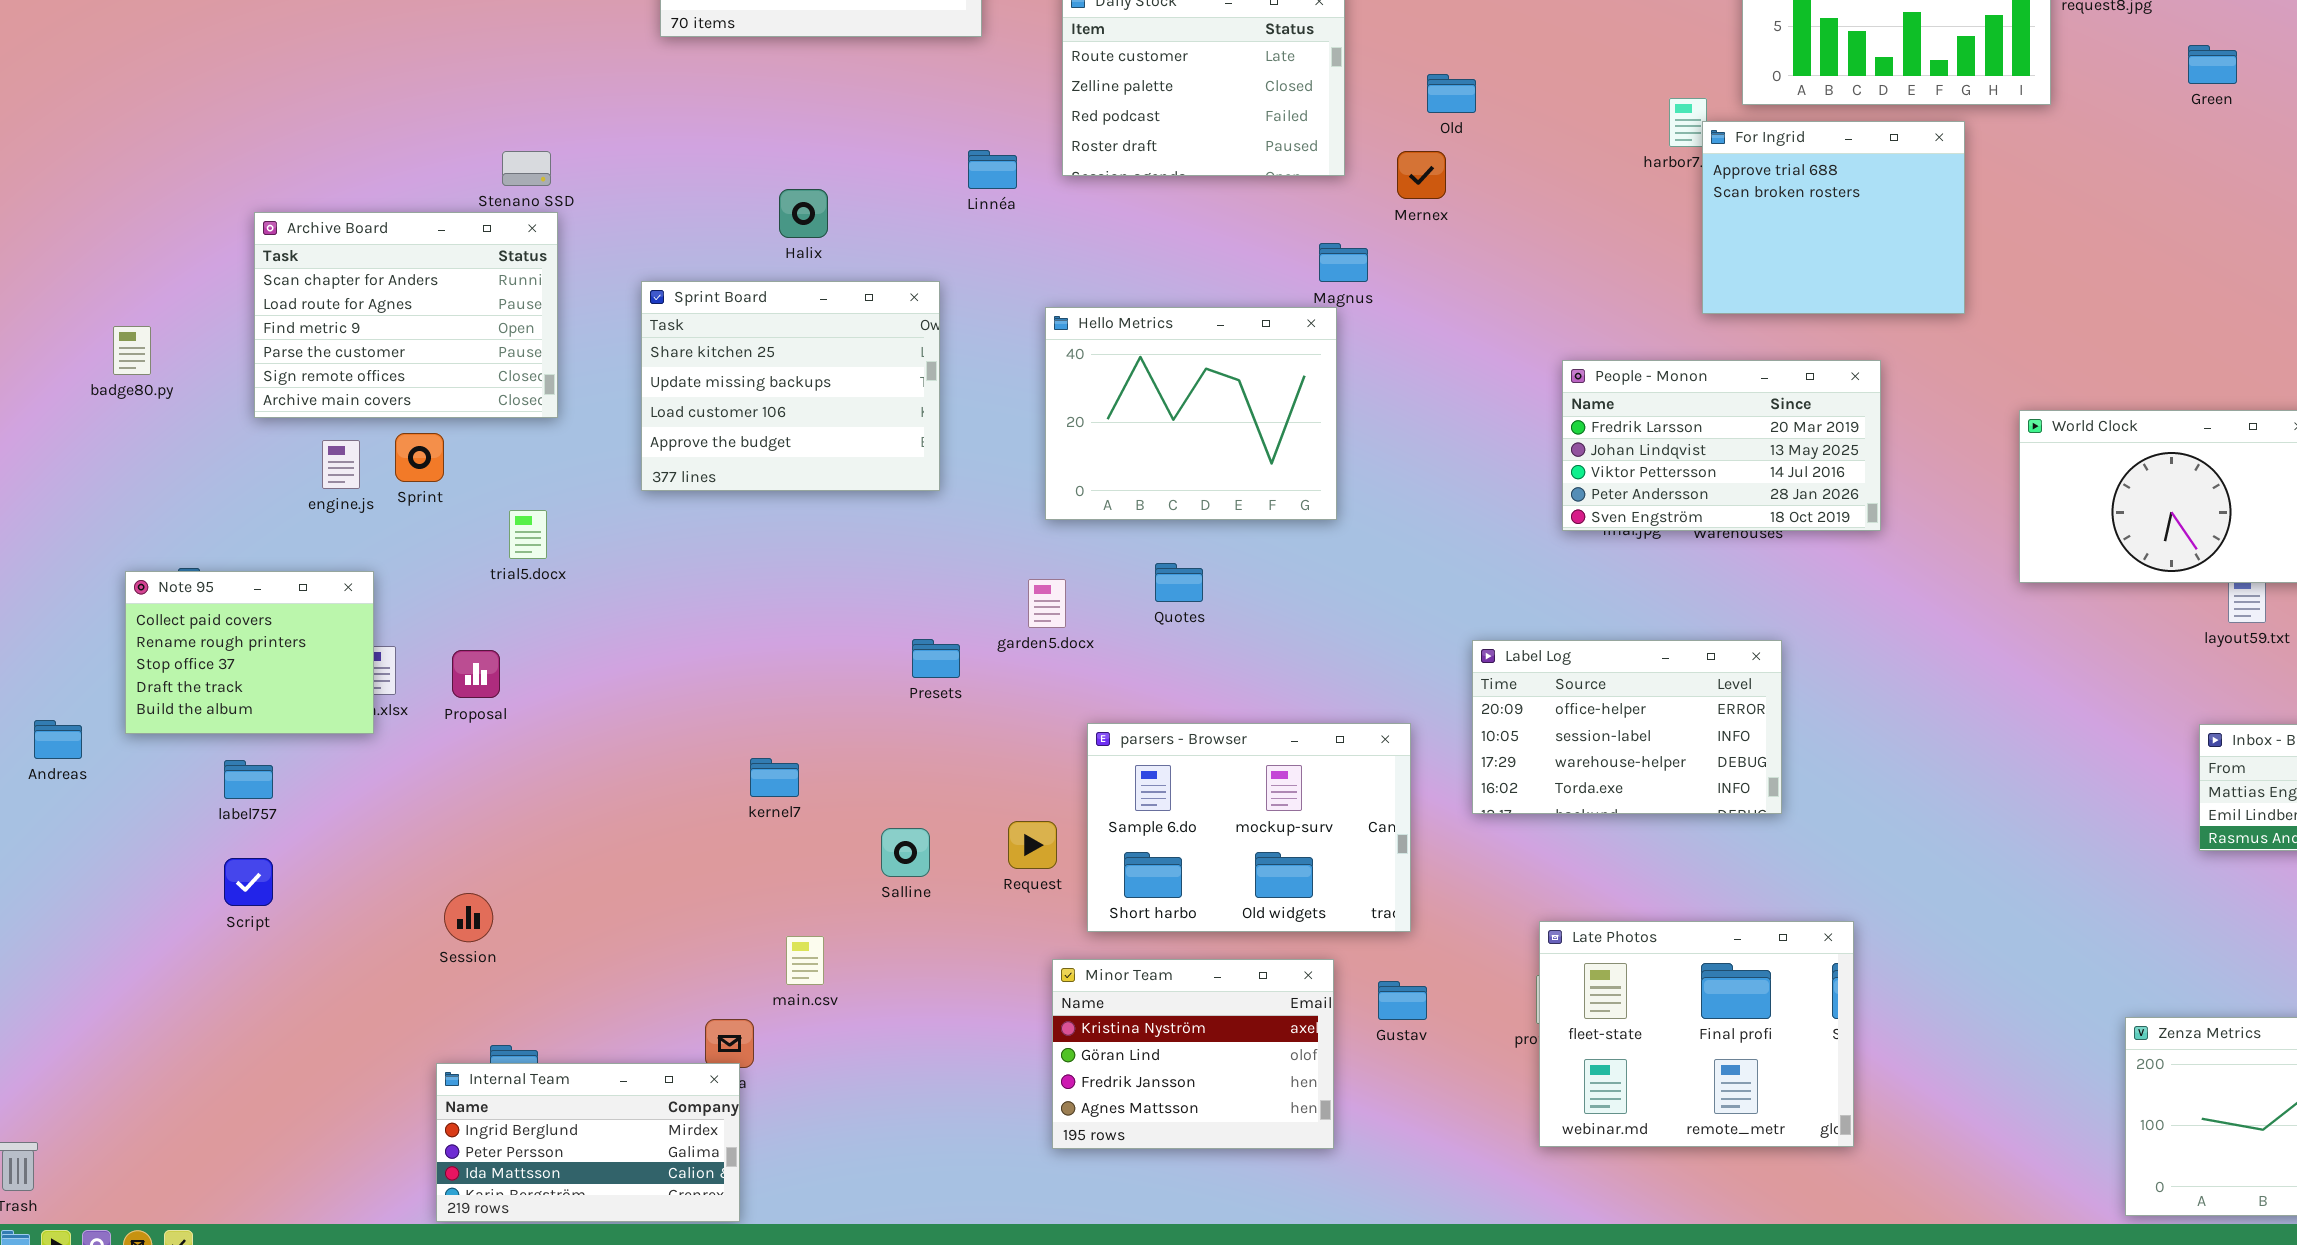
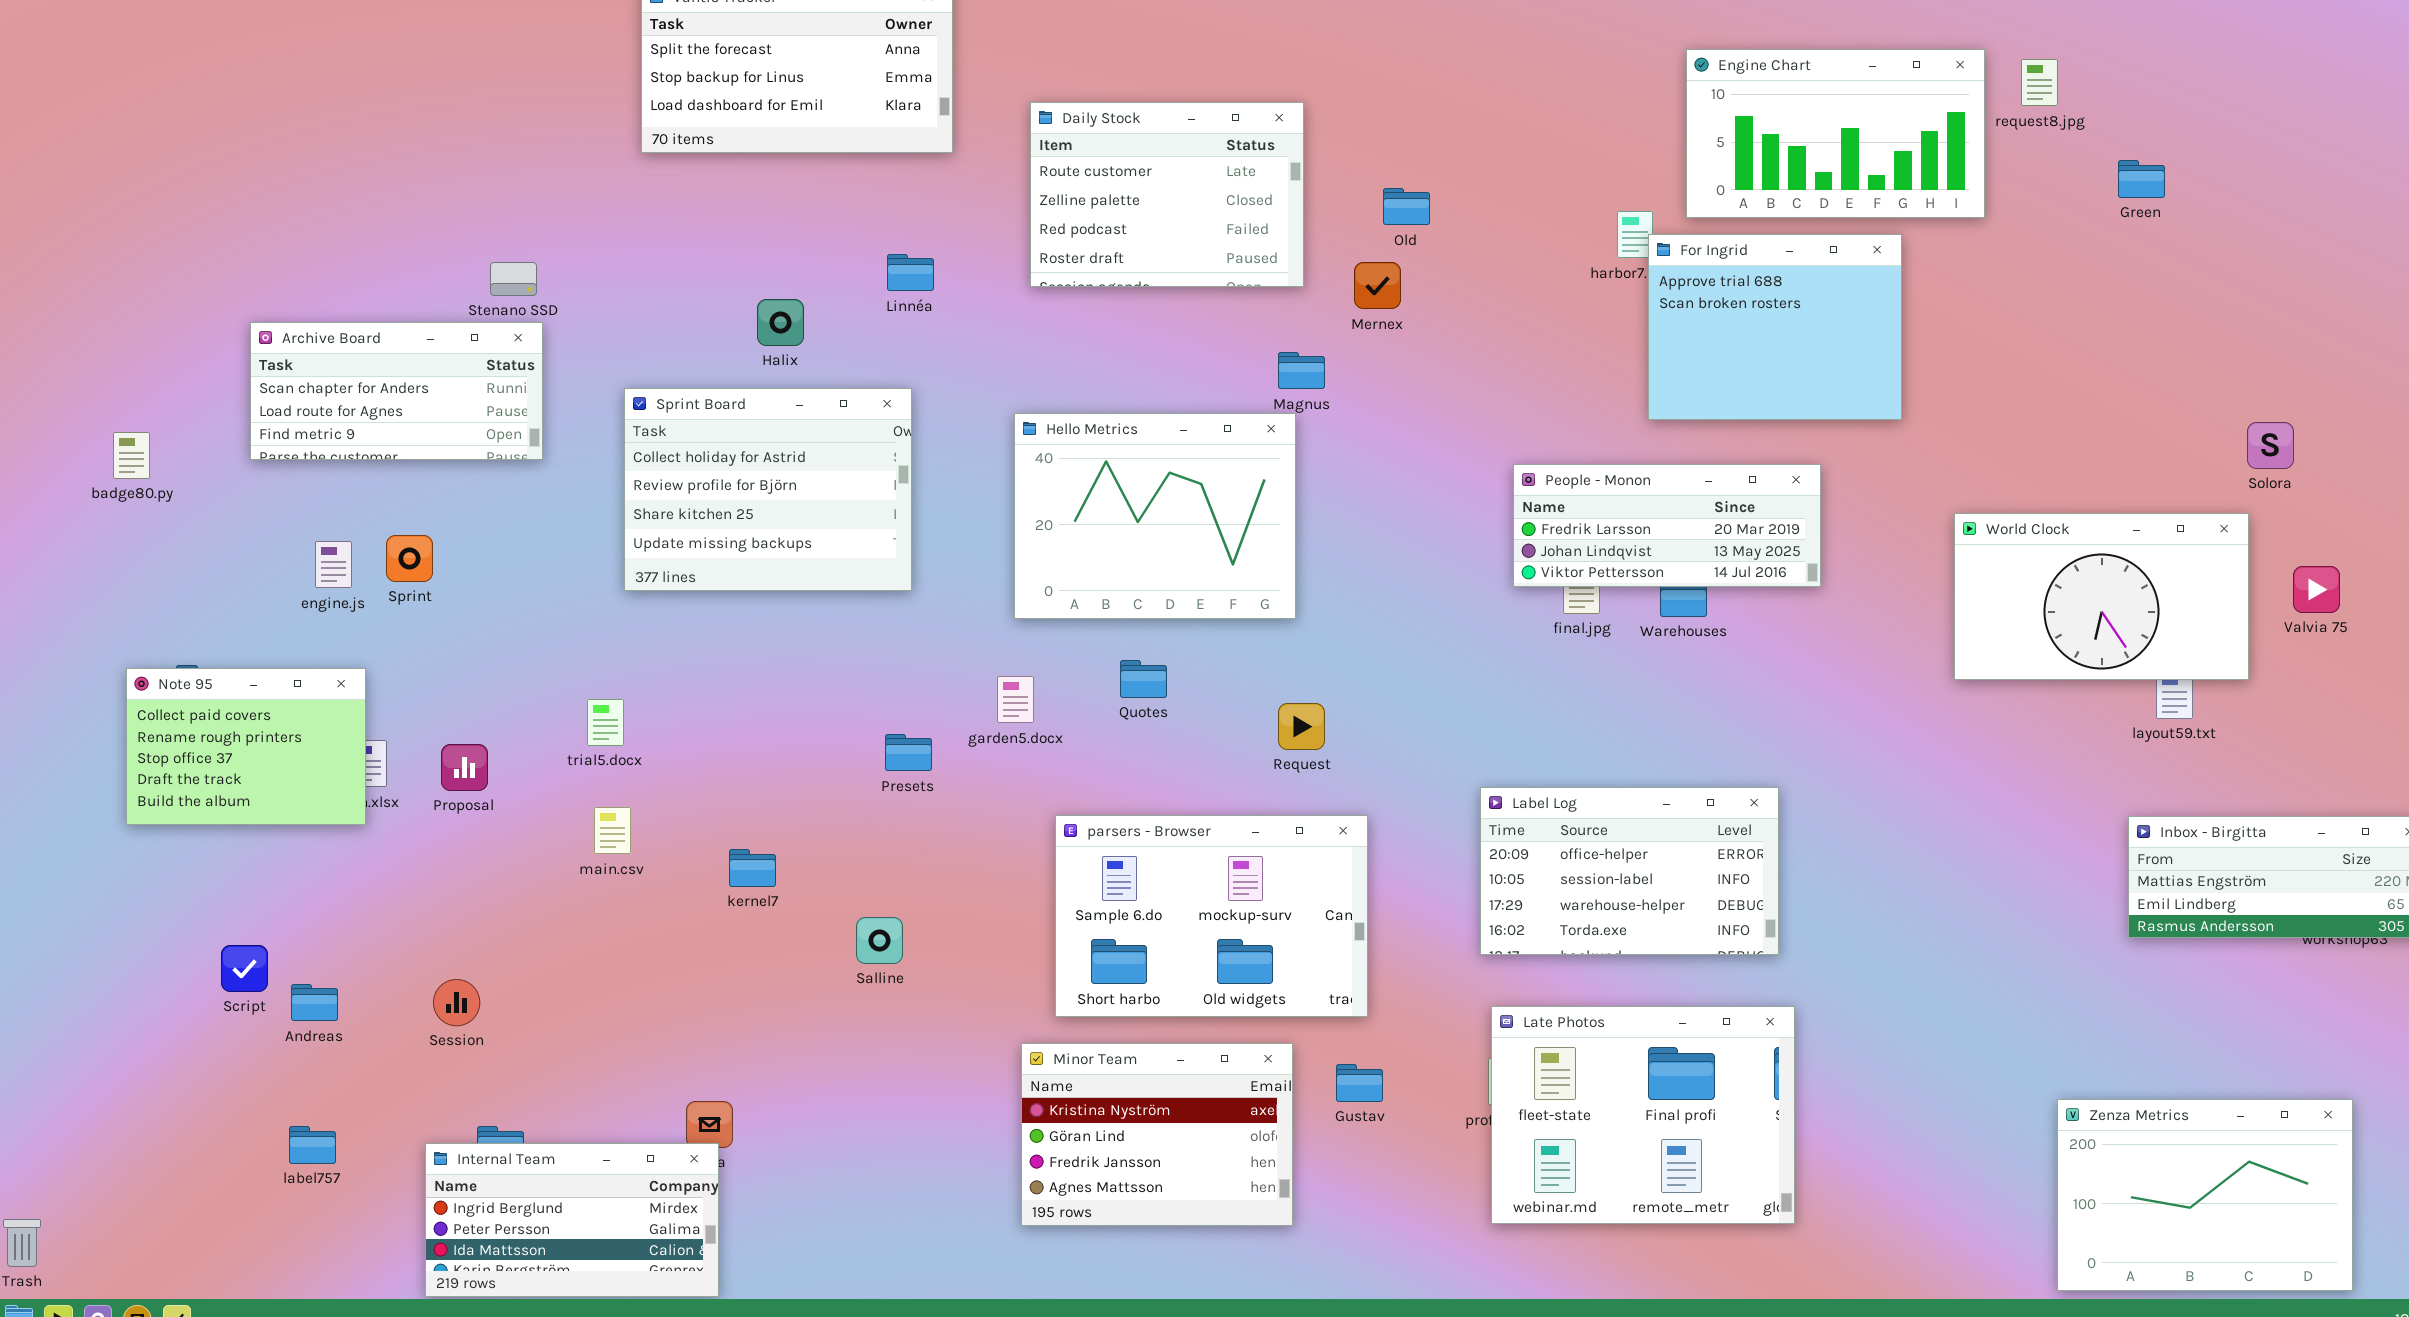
Linnéa: [968,150,1017,189] -> [887,254,934,291], moved
Archive Board: [254,212,558,418] -> [250,322,543,460], resized
Sprint Board: [641,281,940,491] -> [624,388,912,591], scrolled up 2 rows
People - Monon: [1562,360,1881,531] -> [1513,464,1821,587], resized
trial5.docx: [509,510,547,559] -> [587,699,624,746], moved
Label Log: [1472,640,1782,814] -> [1480,787,1779,955], moved
Andreas: [34,720,82,759] -> [291,984,338,1021], moved
label757: [224,760,273,799] -> [289,1126,336,1164], moved
Request: [1008,821,1057,869] -> [1278,703,1325,750], moved
main.csv: [786,936,824,985] -> [594,807,631,854], moved

